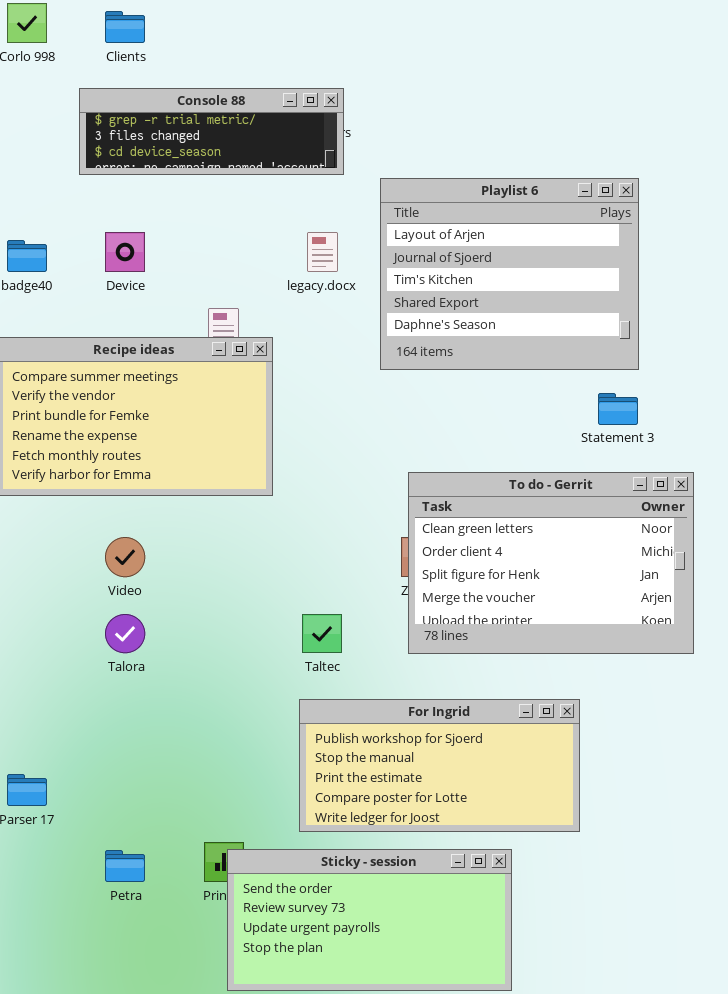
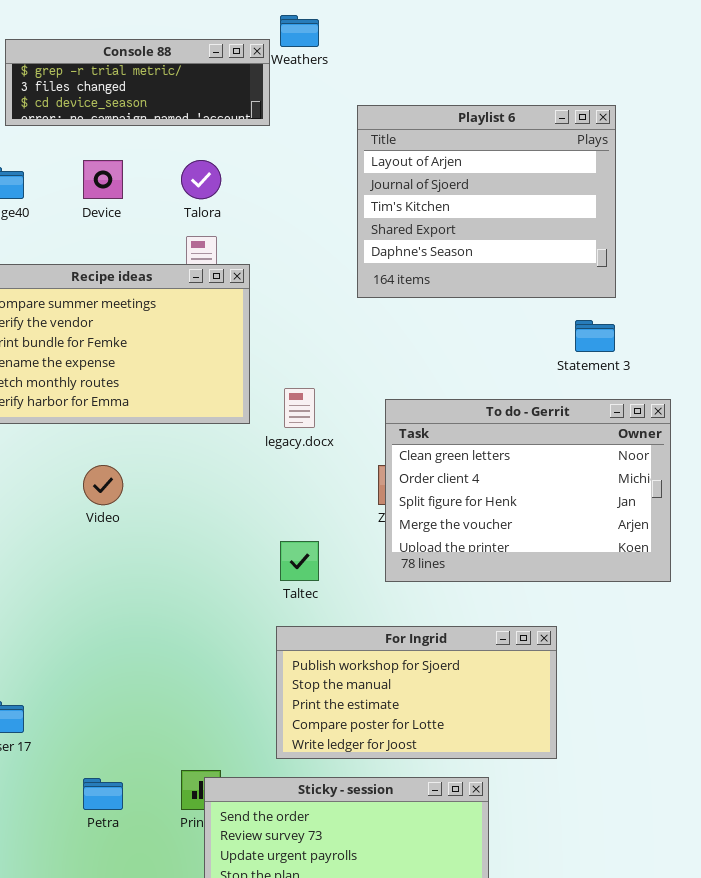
Console 88: [79,88,344,175] -> [5,39,270,126], moved
legacy.docx: [307,232,338,272] -> [284,388,315,428], moved
Talora: [105,614,145,653] -> [181,160,221,199], moved

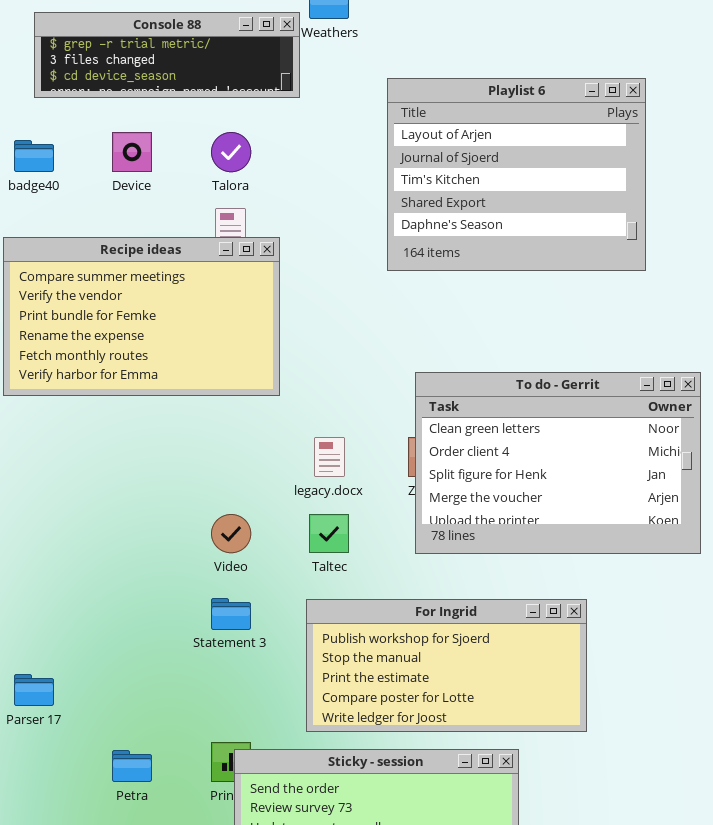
Statement 3: [575,320,615,352] -> [211,598,251,630], moved
legacy.docx: [284,388,315,428] -> [314,437,345,477], moved
Video: [83,465,123,505] -> [211,514,251,553], moved

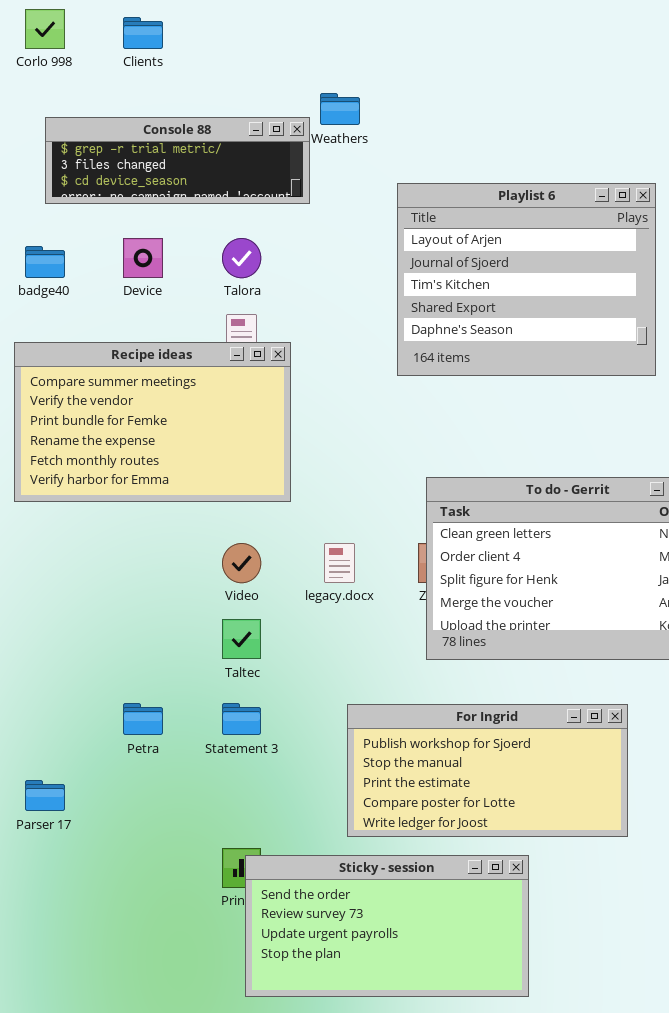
Video: [211,514,251,553] -> [222,543,261,583], moved
Taltec: [309,514,349,553] -> [222,619,261,659], moved
For Ingrid: [306,599,587,732] -> [347,704,628,837], moved
Petra: [112,750,152,782] -> [123,703,163,735], moved

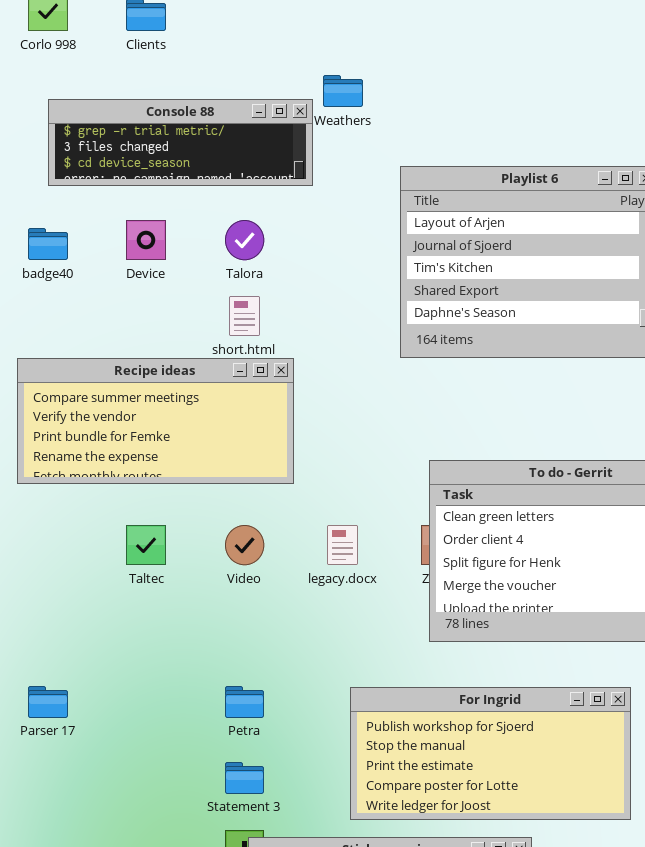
Recipe ideas: [14,342,291,502] -> [17,358,294,484], resized
Taltec: [222,619,261,659] -> [126,525,166,565], moved
Petra: [123,703,163,735] -> [225,686,264,718], moved
Statement 3: [222,703,261,735] -> [225,762,264,794], moved
Parser 17: [25,780,65,811] -> [28,686,68,718], moved

